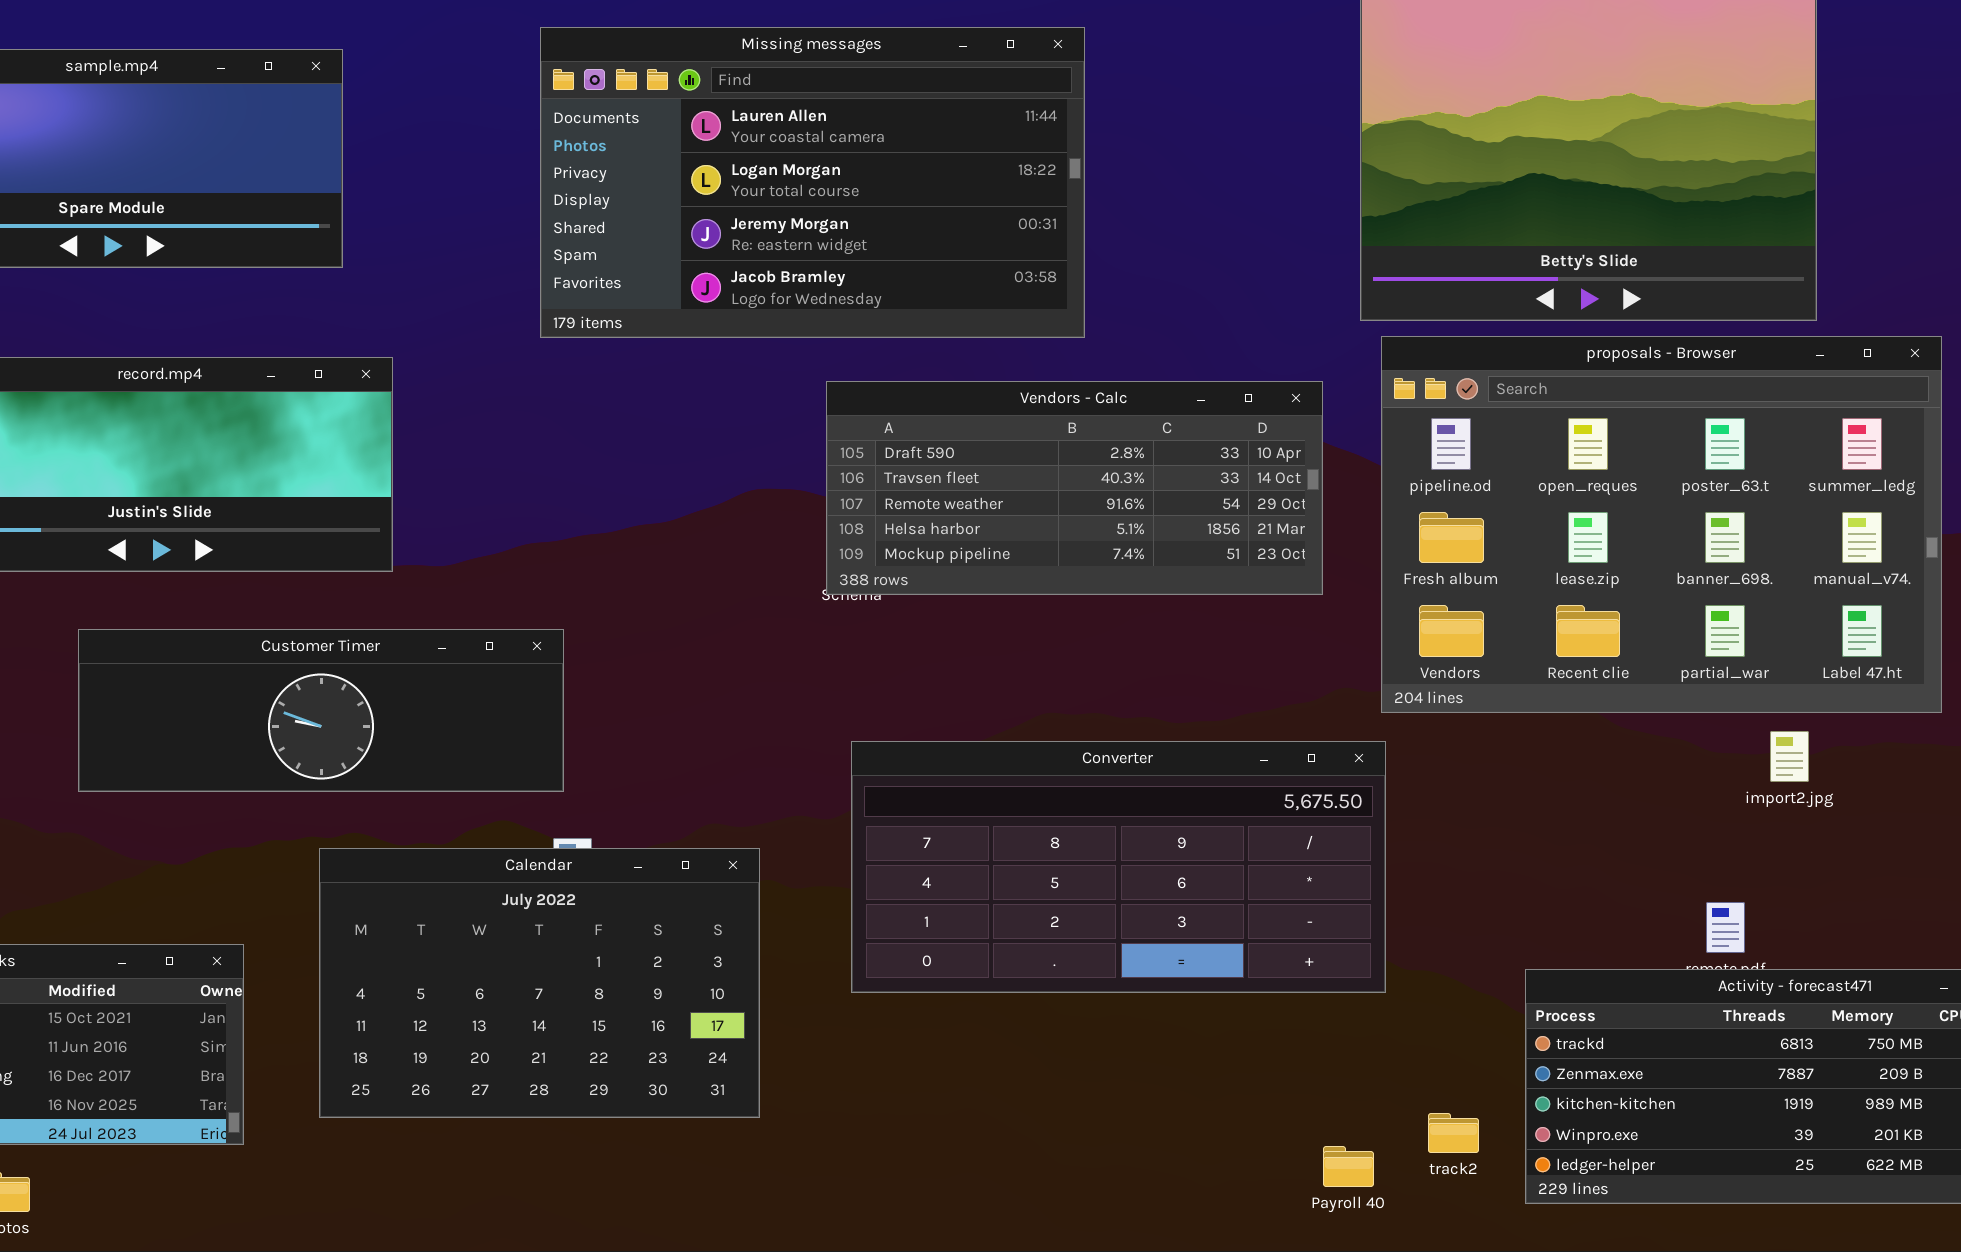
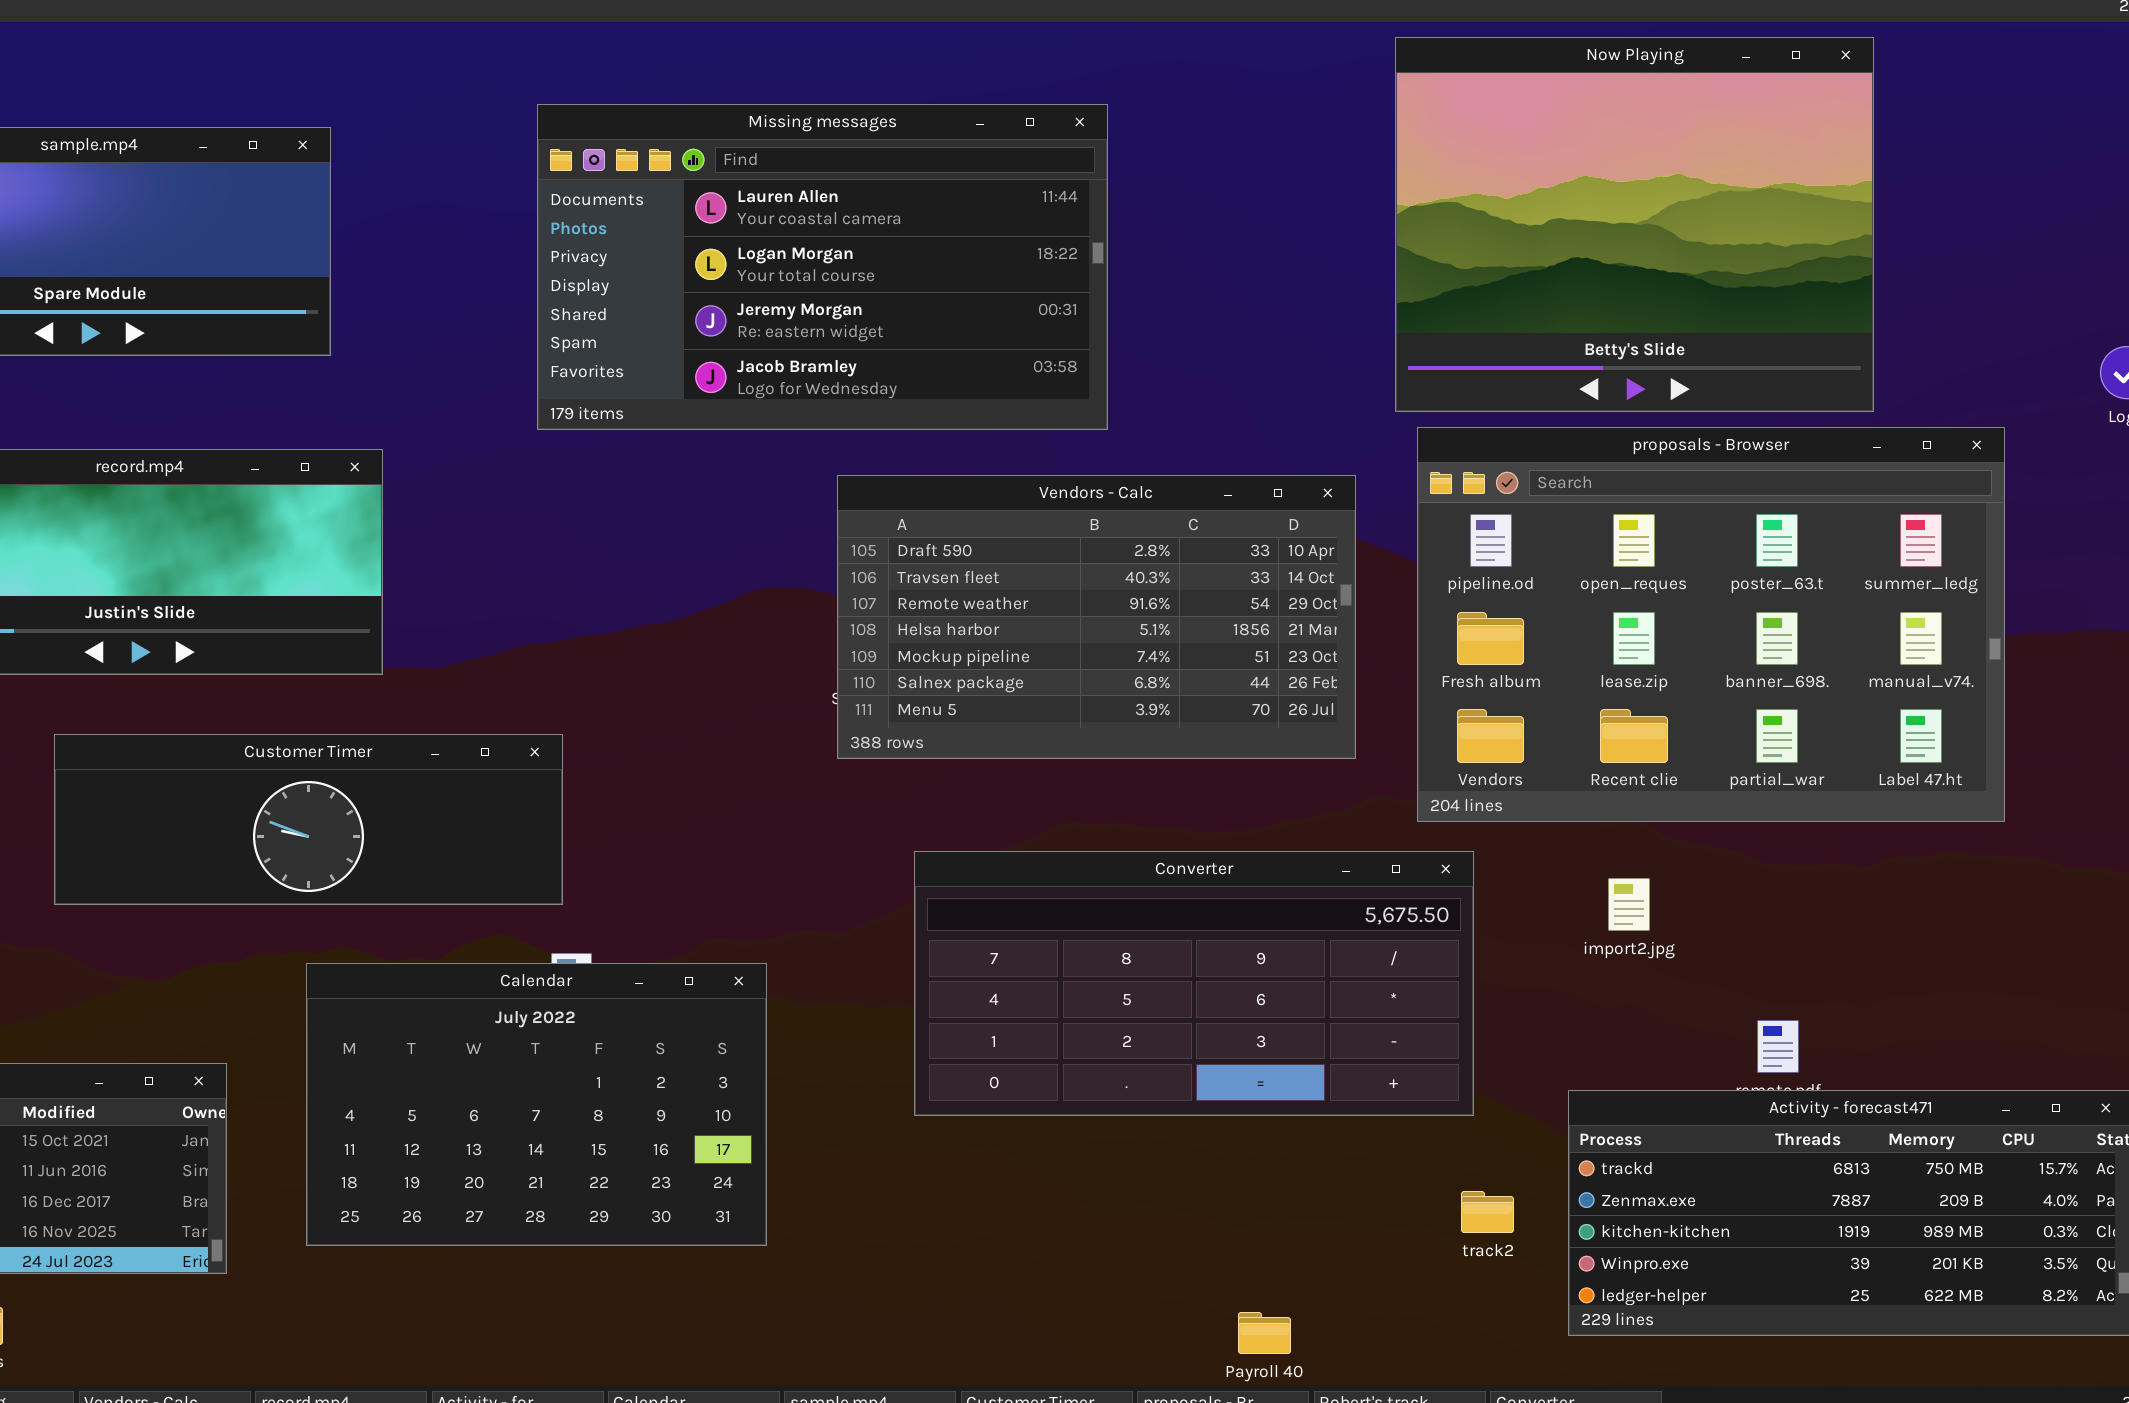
Vendors - Calc: [826,381,1323,595] -> [837,475,1356,759], resized
import2.jpg: [1770,731,1809,782] -> [1608,878,1650,931], moved
Converter: [851,741,1386,993] -> [914,851,1474,1116], moved
track2: [1428,1113,1479,1153] -> [1461,1191,1514,1233], moved
Payroll 40: [1323,1146,1374,1187] -> [1238,1312,1291,1354], moved

